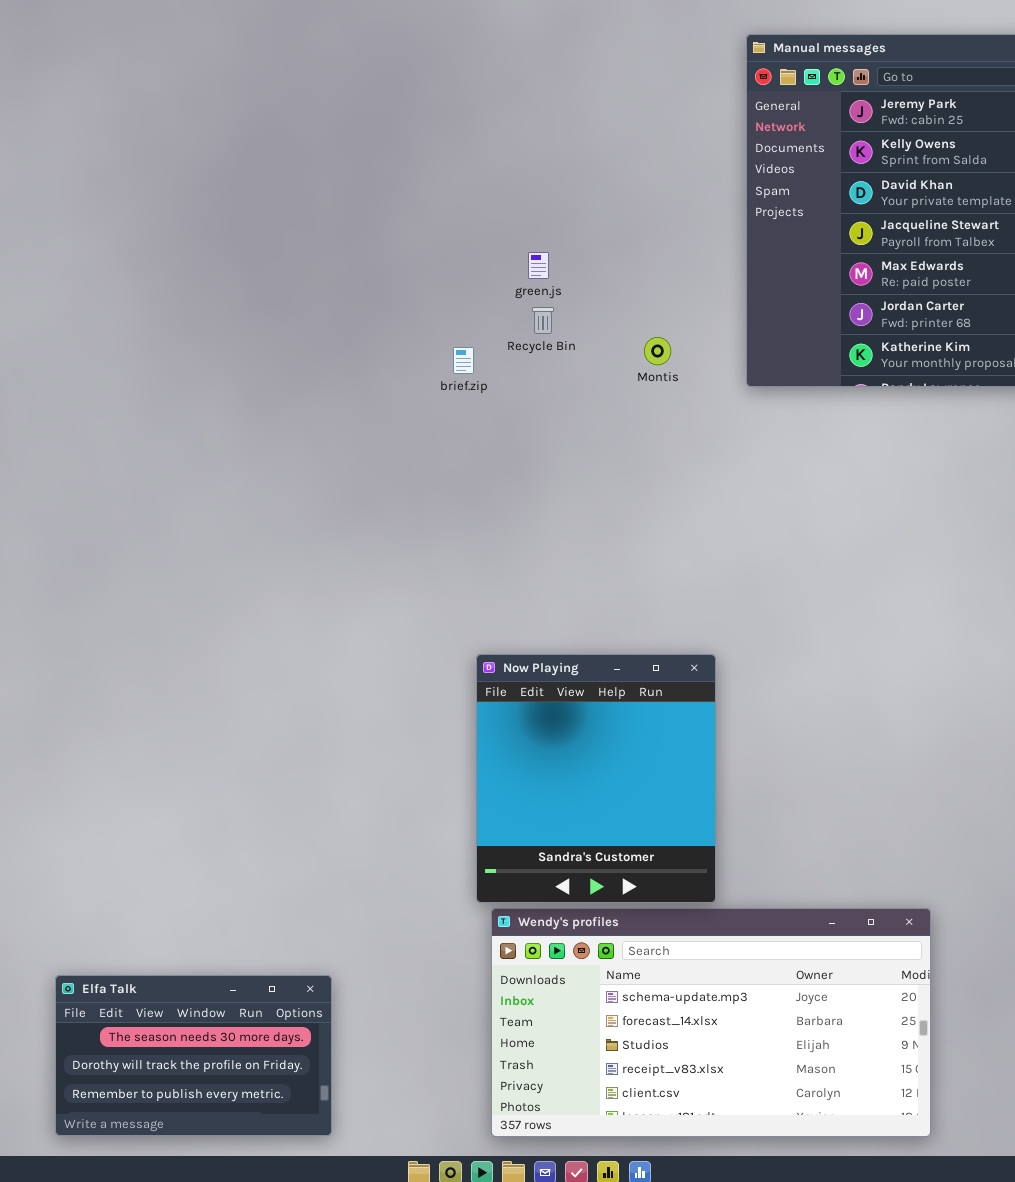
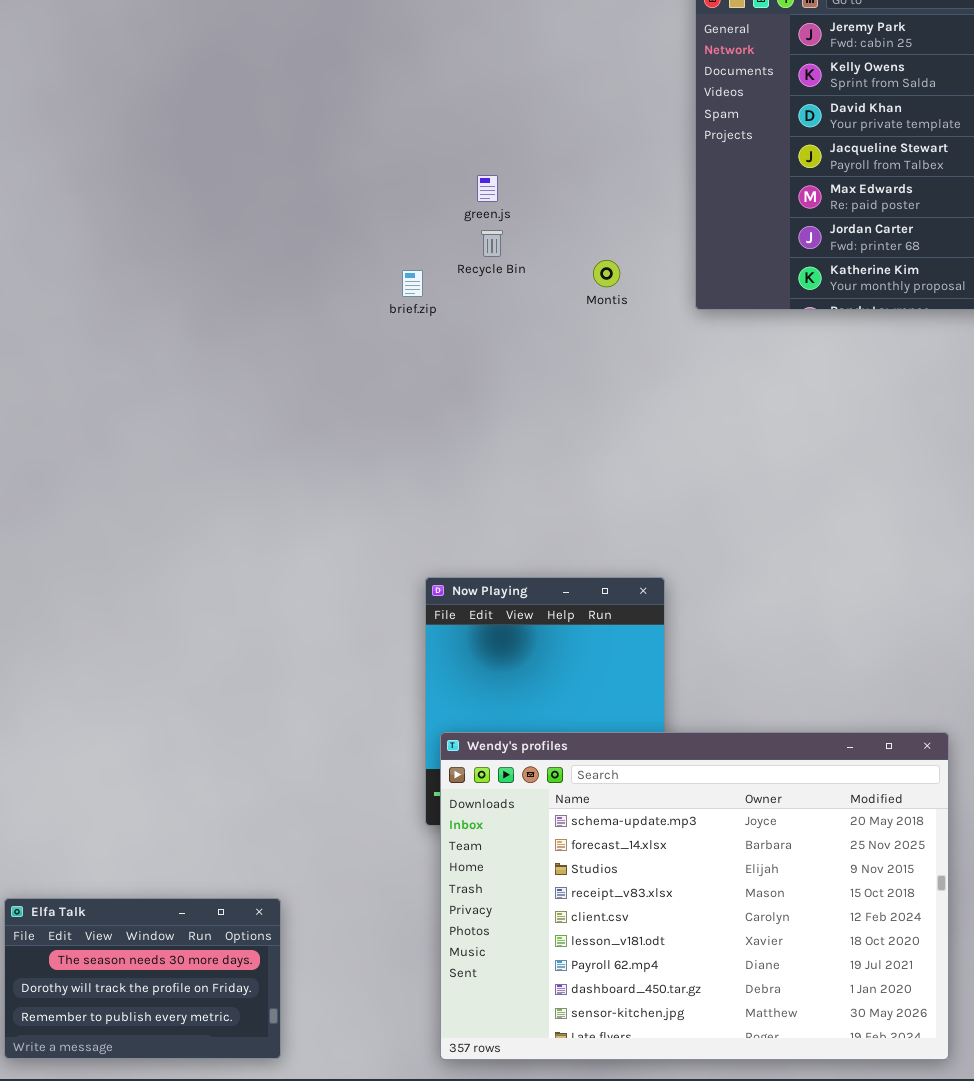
Wendy's profiles: [491,908,931,1137] -> [440,732,949,1060], resized

